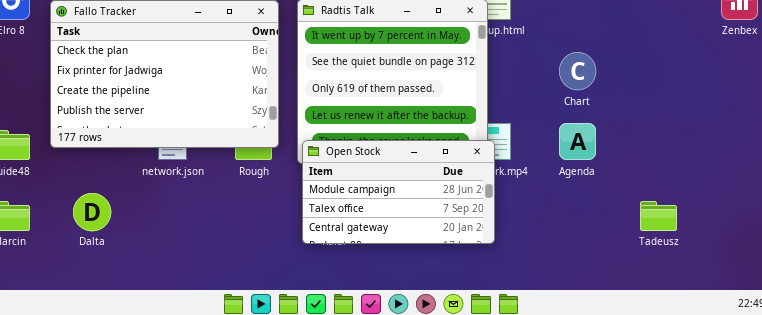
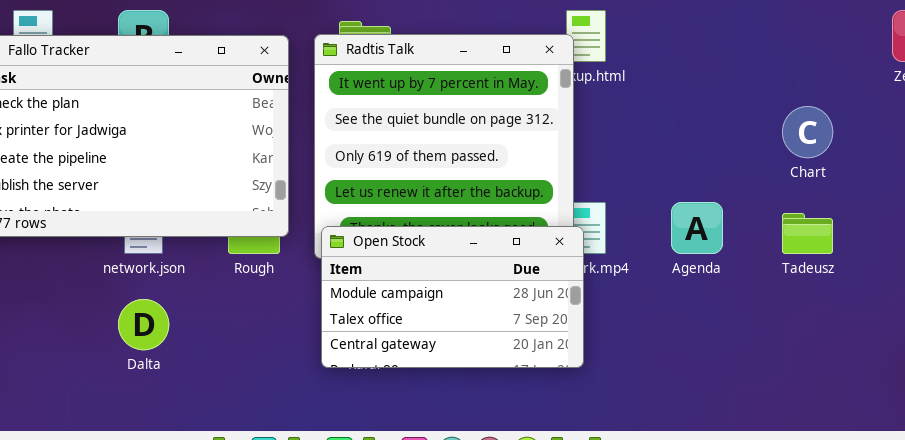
Chart: [559,52,596,90] -> [782,106,833,158], moved
Dalta: [73,193,111,231] -> [118,299,169,350], moved
Tadeusz: [640,201,677,231] -> [782,213,833,254], moved

